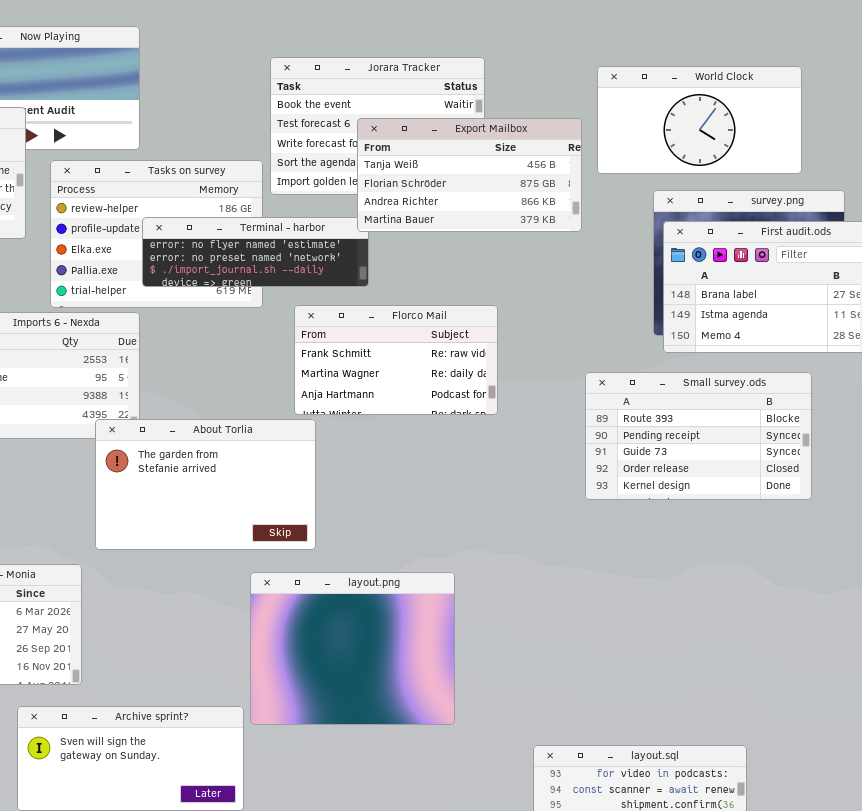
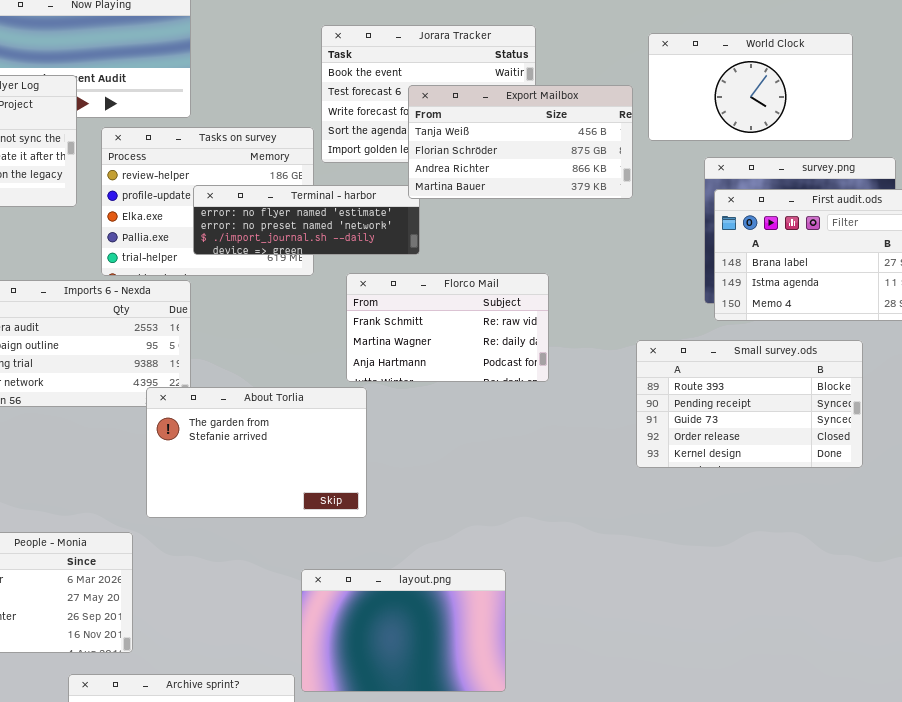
layout.png: [250,572,455,725] -> [301,569,506,692], resized

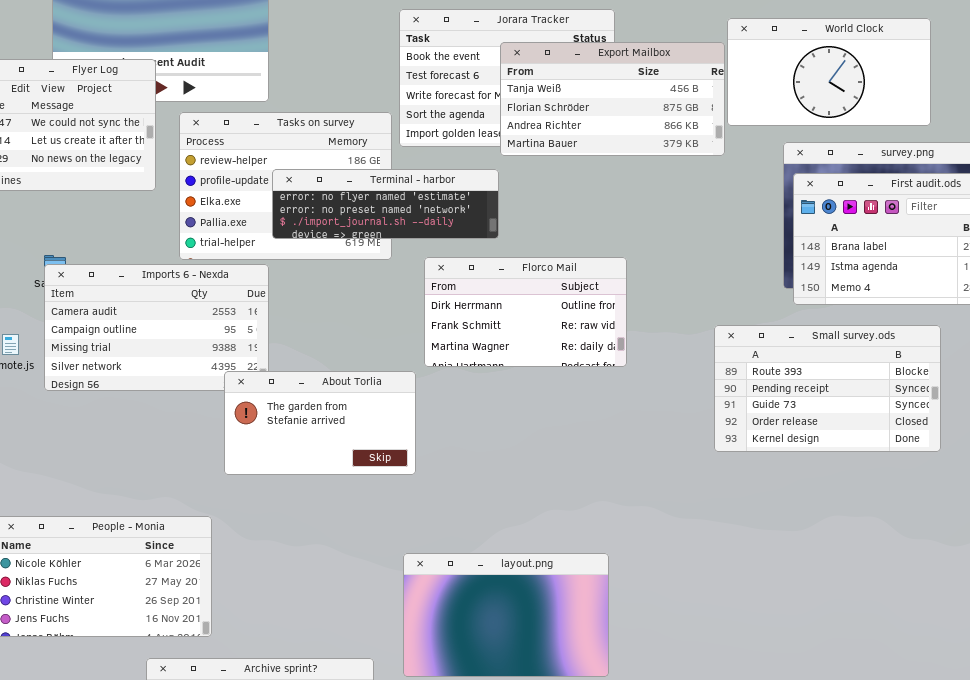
Export Mailbox: [408,85,633,199] -> [500,42,725,156], moved
Florco Mail: [346,273,549,382] -> [424,257,627,367], scrolled up 1 row
About Torlia: [146,387,367,518] -> [224,371,416,475], resized
layout.png: [301,569,506,692] -> [403,553,609,677], moved

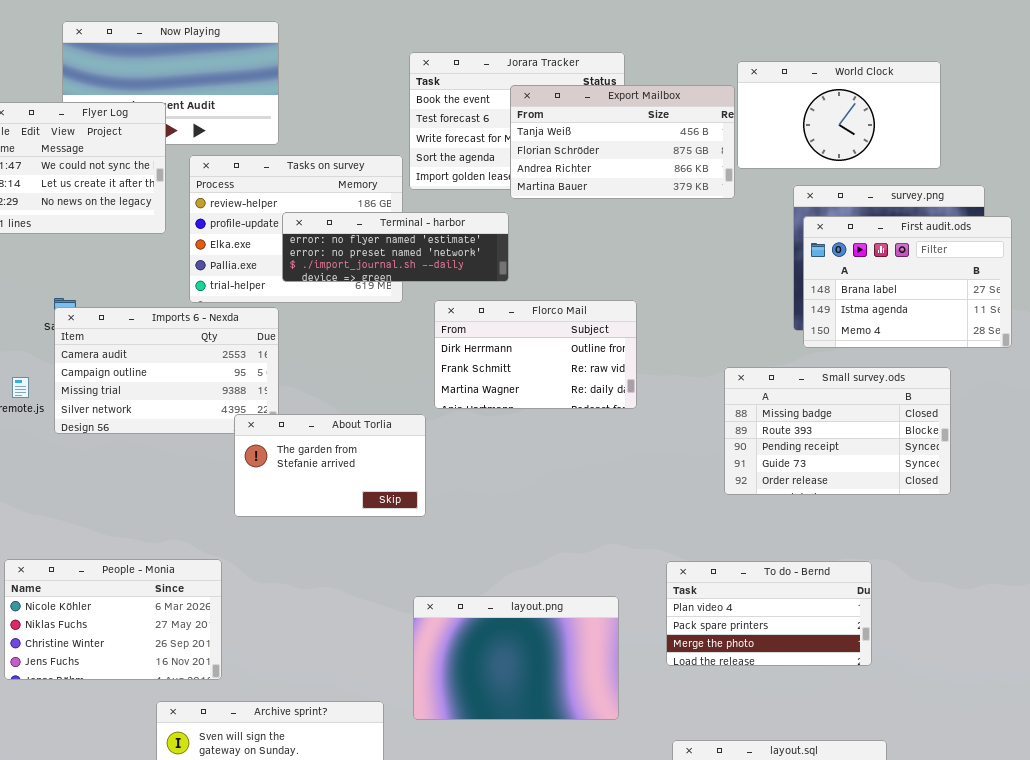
Small survey.ods: [714,325,941,452] -> [724,367,951,495], scrolled up 1 row
To do - Bernd: none -> [666,561,872,666], opened

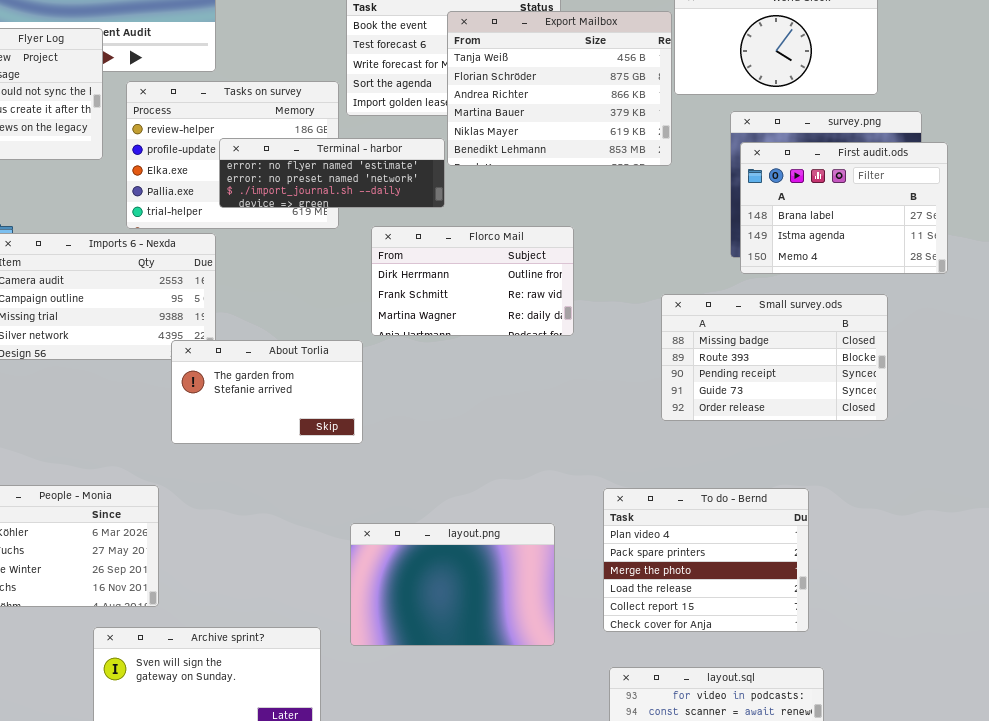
Export Mailbox: [510,85,735,199] -> [447,11,672,166], resized
To do - Bernd: [666,561,872,666] -> [603,488,809,632], resized

